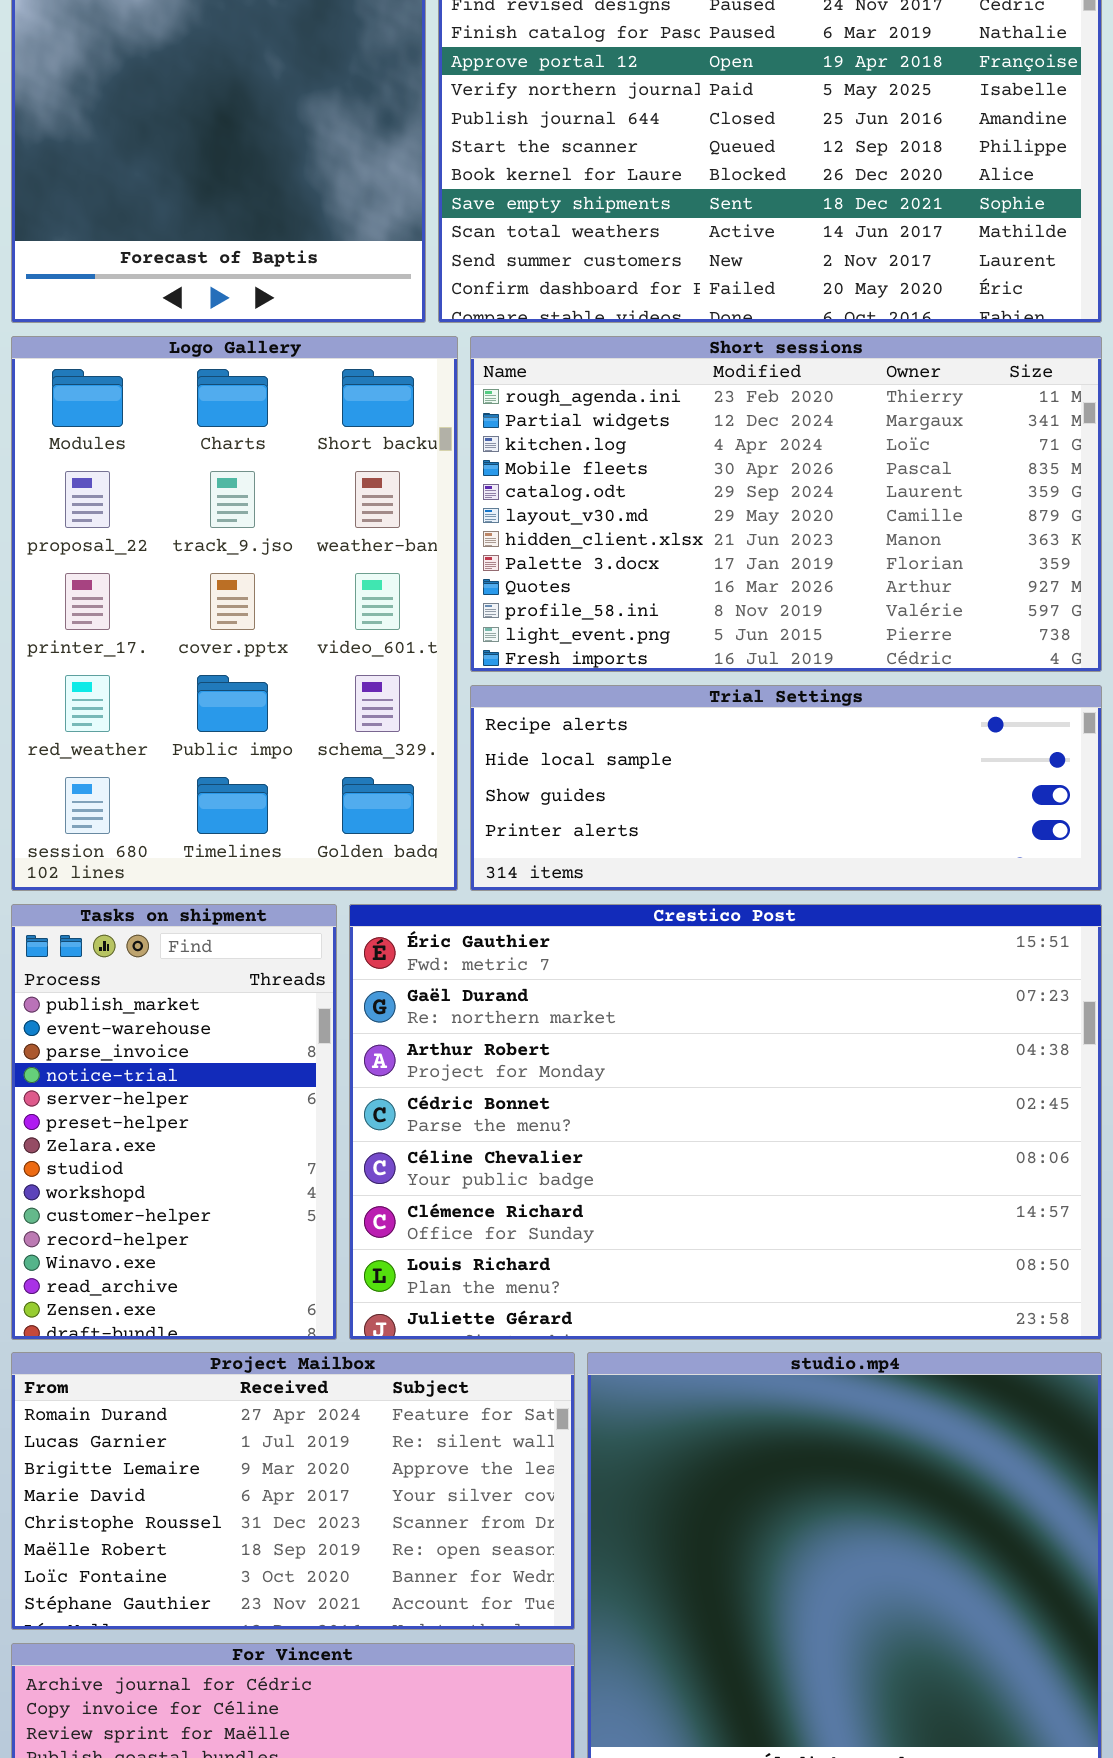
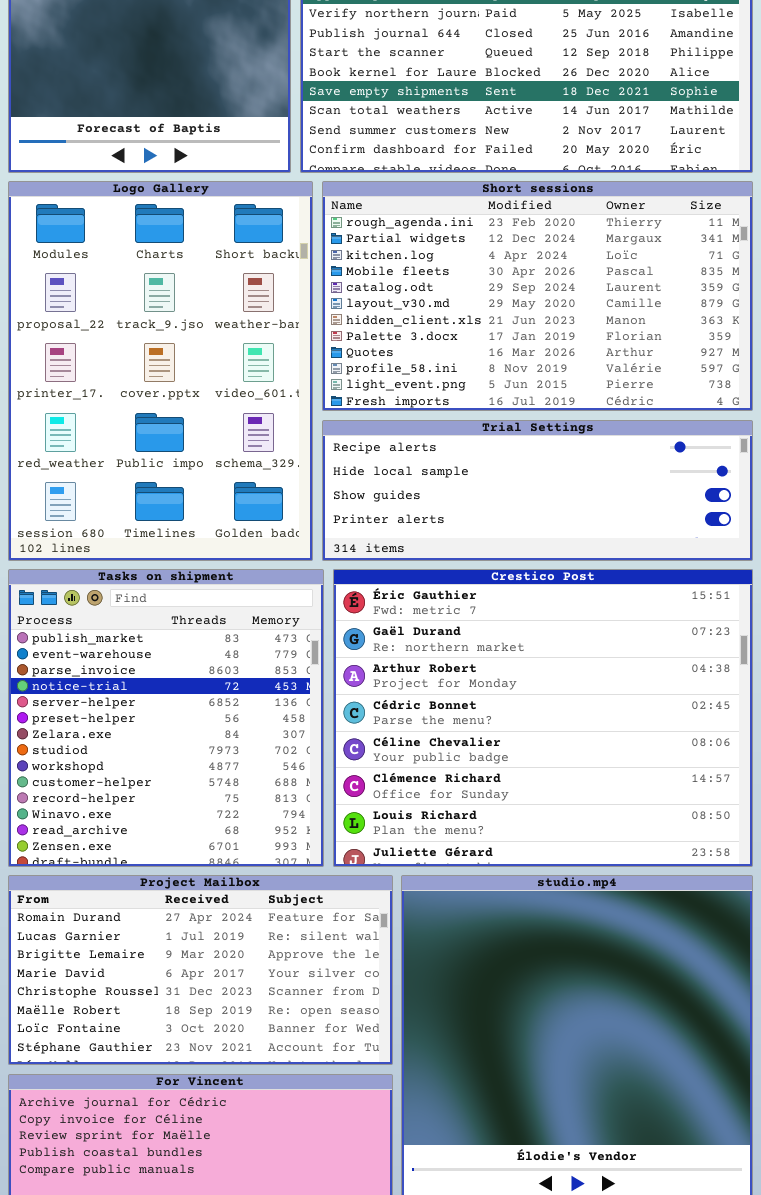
Tasks on shipment: [11,904,337,1340] -> [8,569,324,867], resized
Crestico Post: [349,904,1102,1340] -> [333,569,753,867], resized

